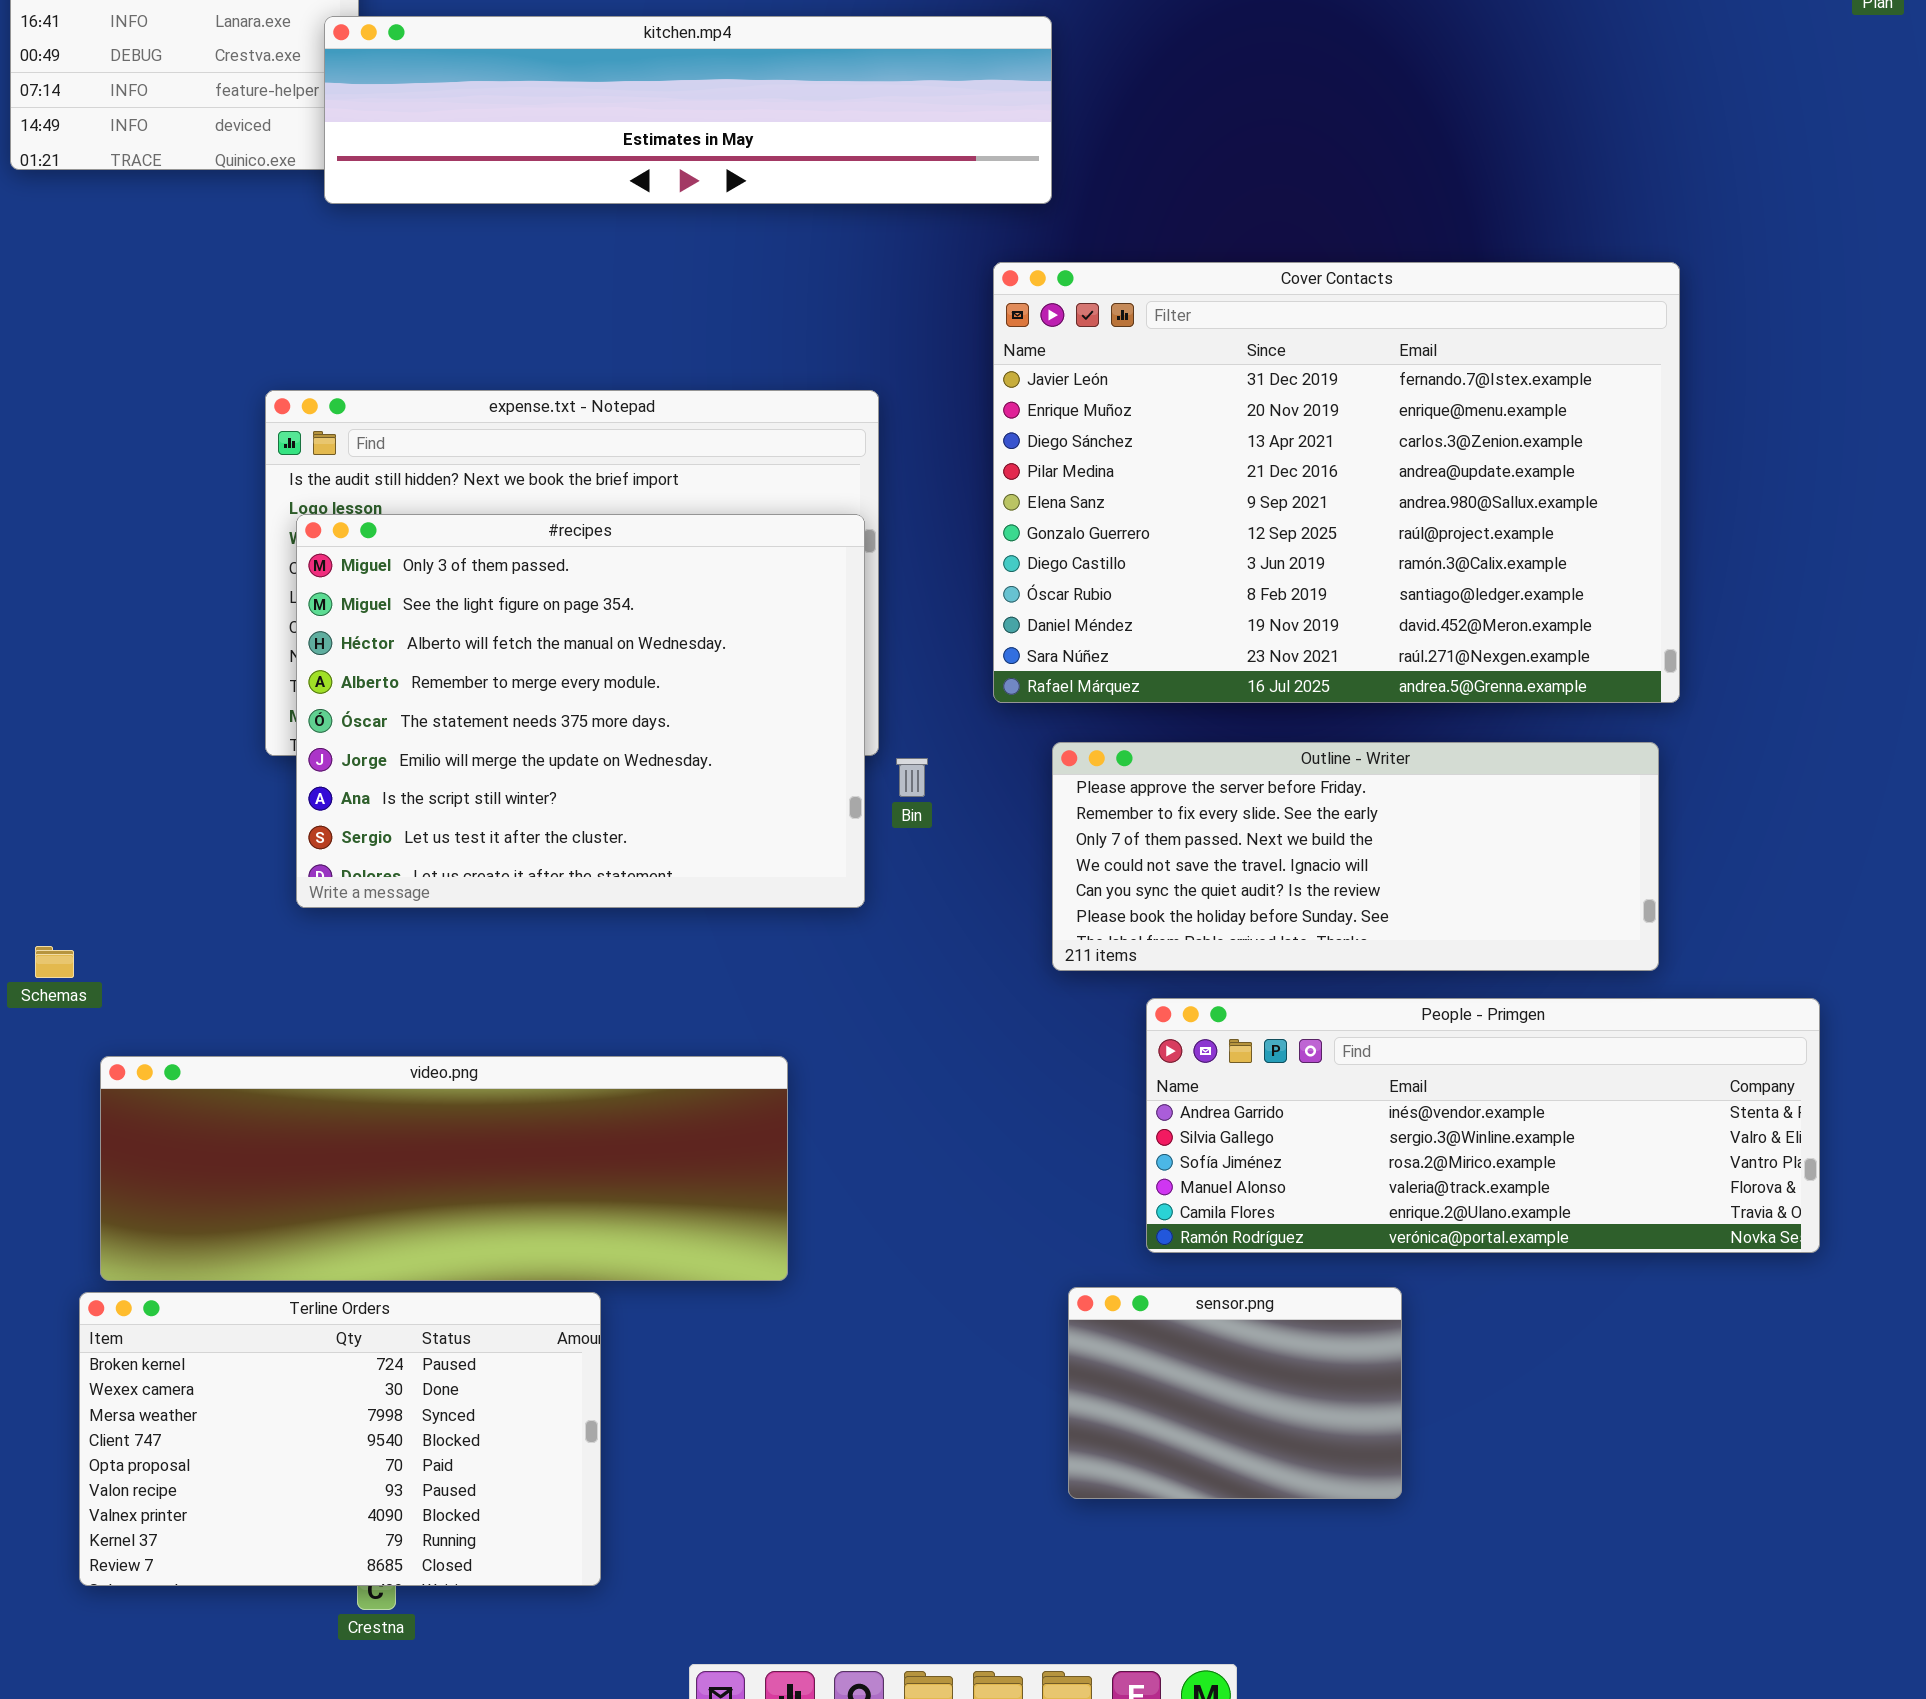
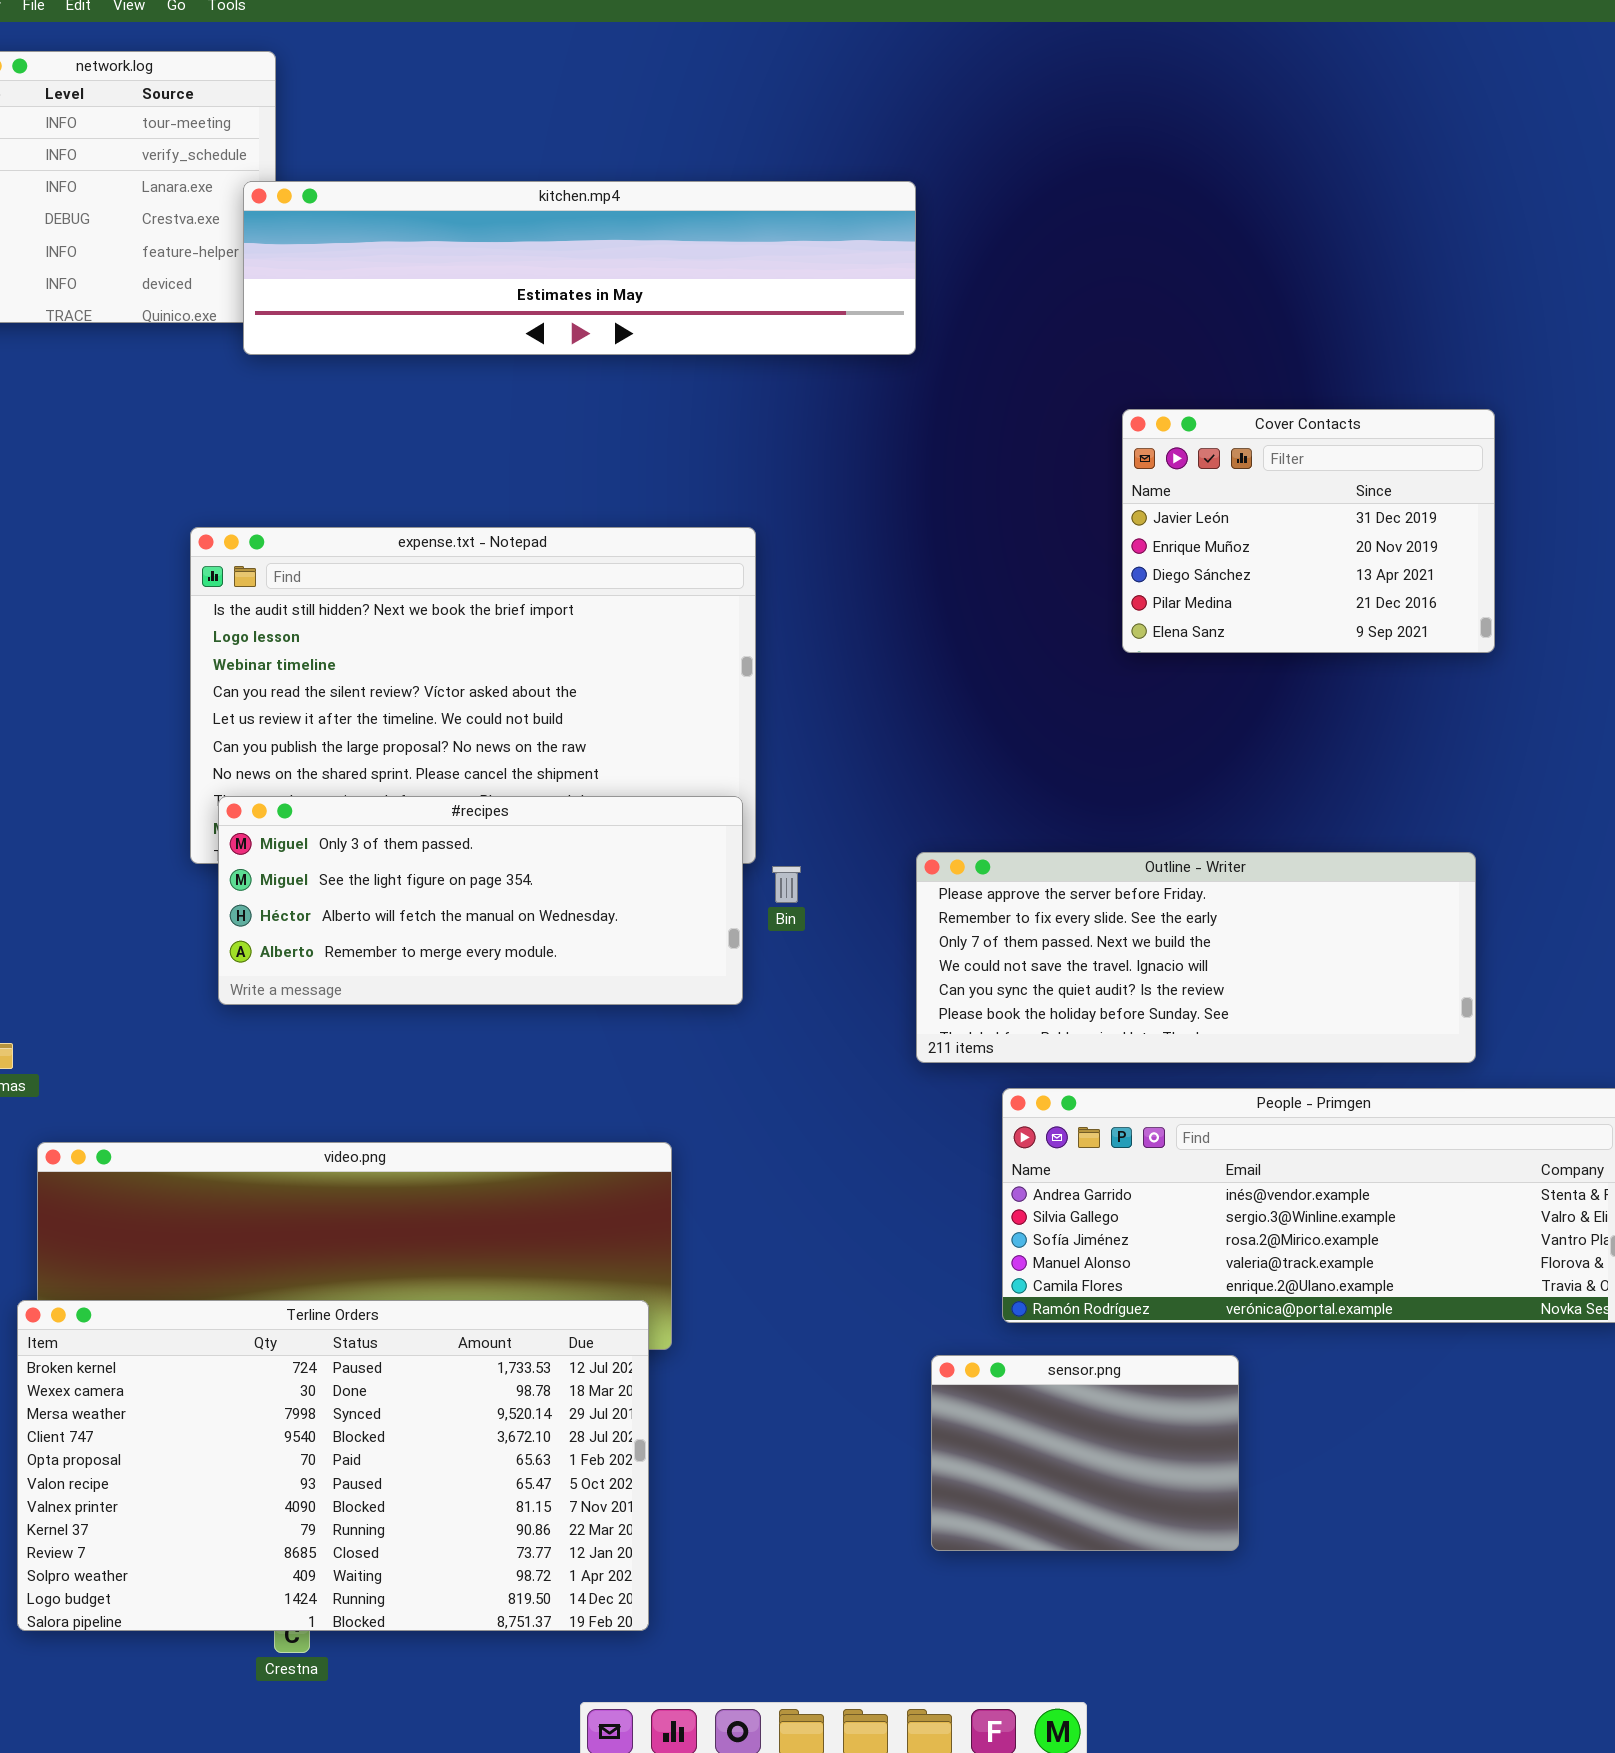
Cover Contacts: [993,262,1680,703] -> [1122,409,1495,653], resized
#recipes: [296,514,865,908] -> [218,796,743,1005], resized
Terline Orders: [79,1292,601,1586] -> [17,1300,649,1631], resized

